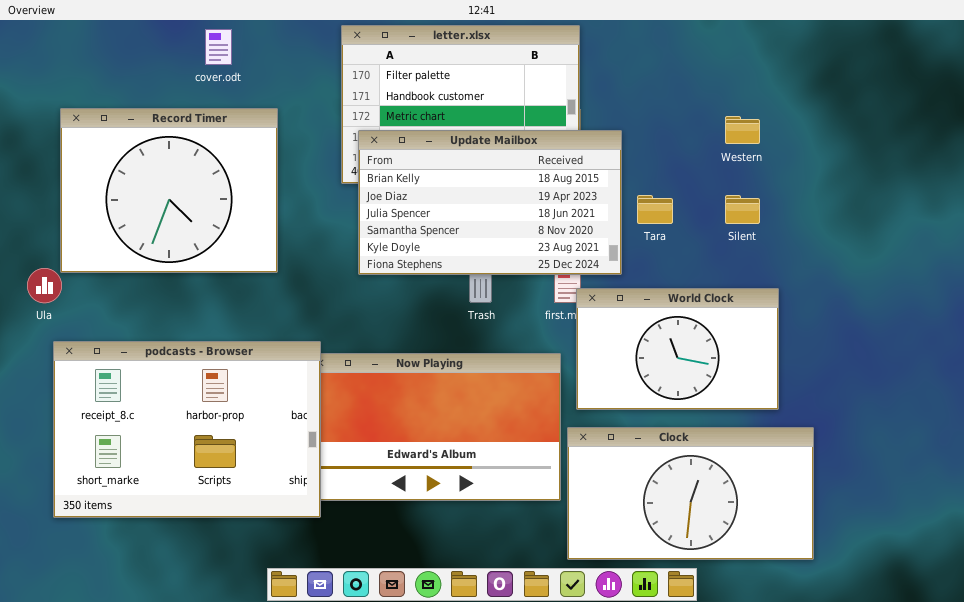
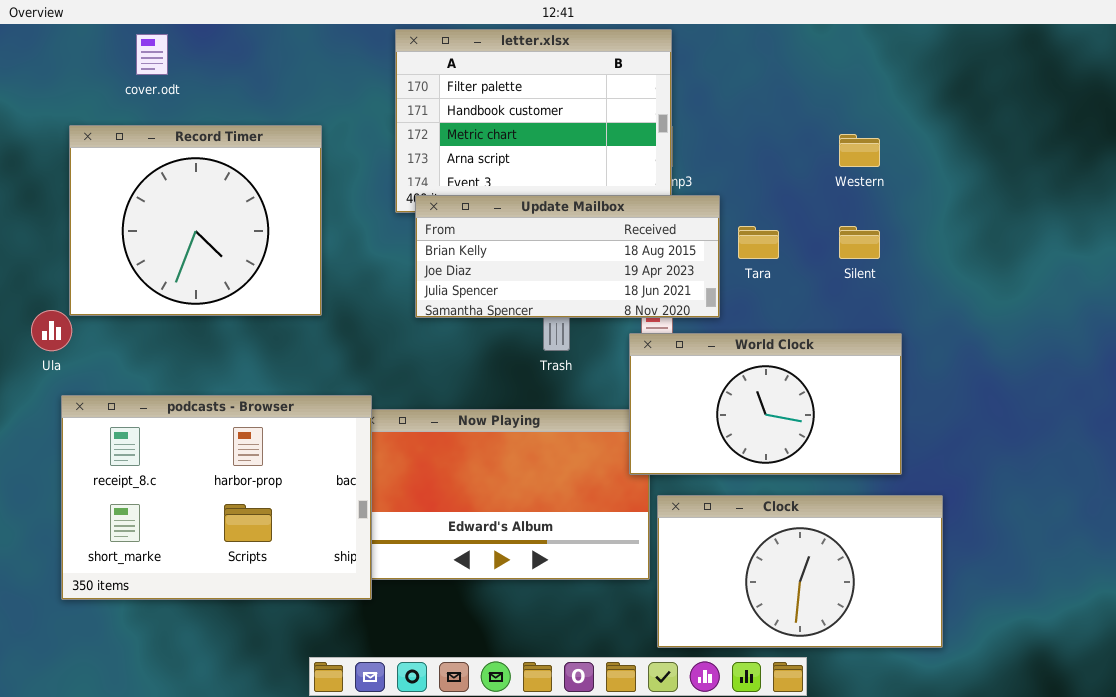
cover.odt: [205,29,232,65] -> [136,34,168,75], moved
Update Mailbox: [358,130,622,275] -> [415,195,720,318], resized
World Clock: [576,288,779,410] -> [629,333,902,475], resized

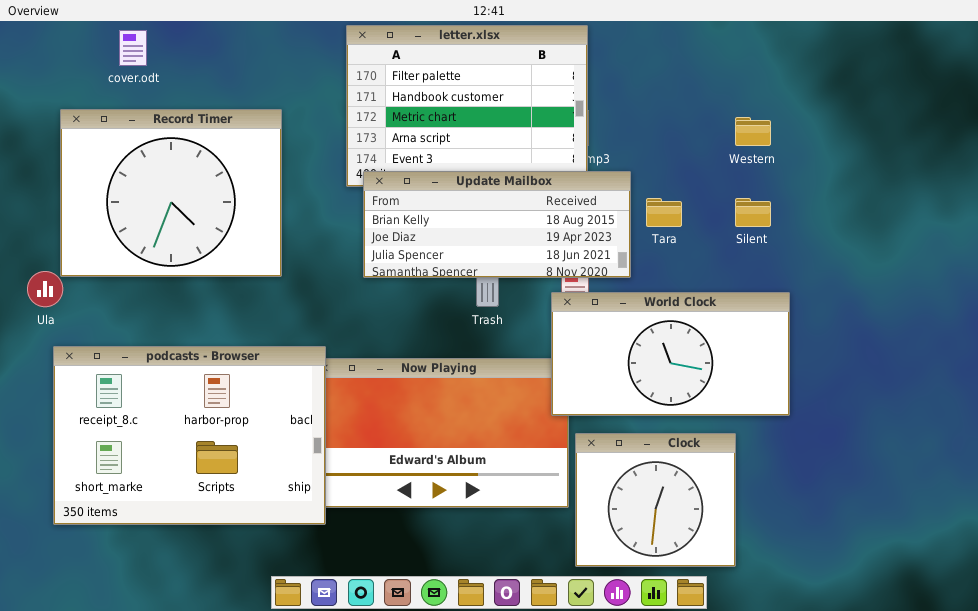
Clock: [657,495,943,648] -> [575,433,736,567], resized

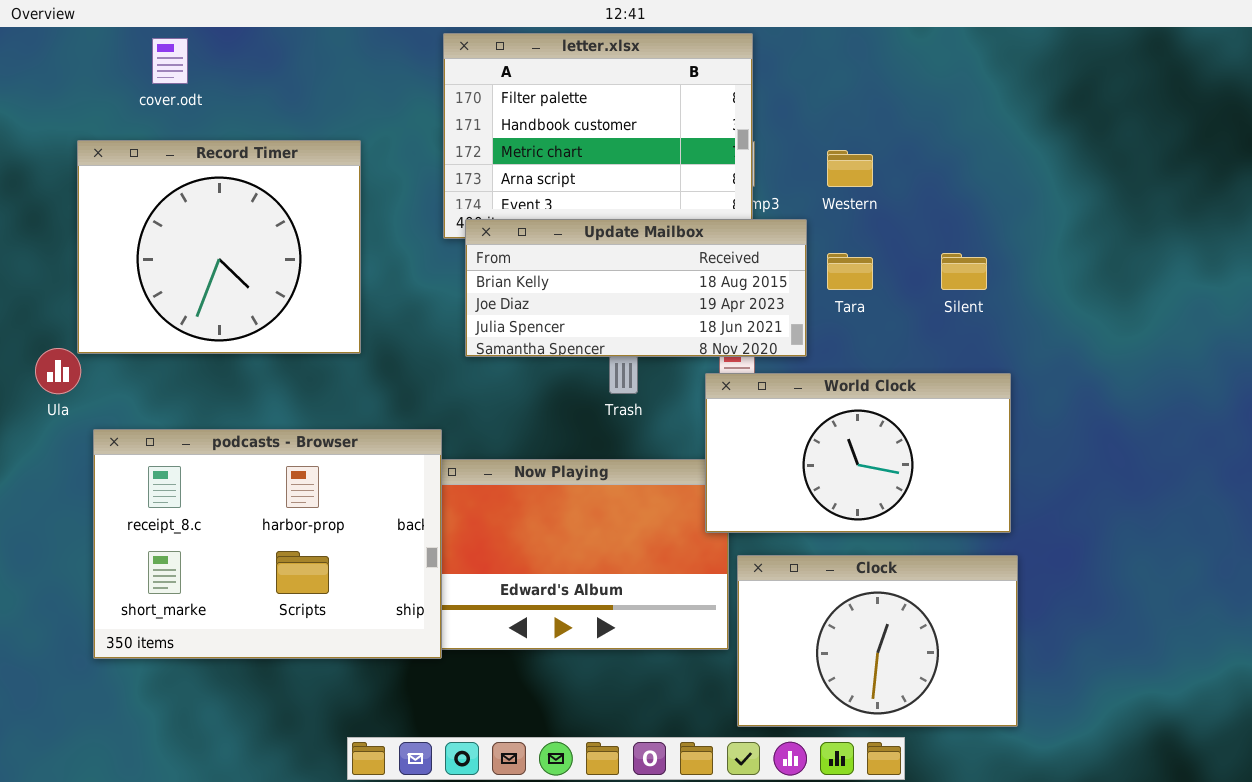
Western: [735,117,771,146] -> [827,150,873,187], moved
podcasts - Browser: [53,346,326,525] -> [93,429,442,659], moved
Clock: [575,433,736,567] -> [737,555,1018,727], resized

